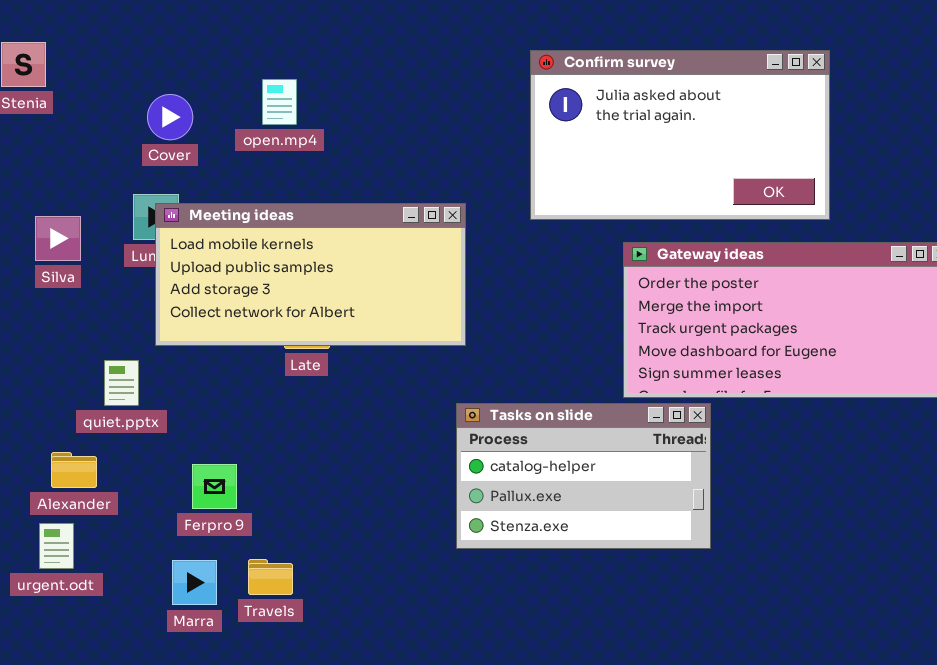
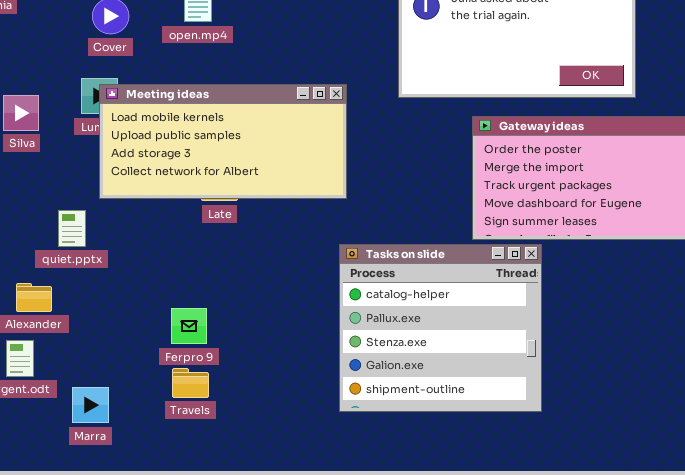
Tasks on slide: [456,403,711,549] -> [339,244,542,412], resized
Ferpro 9: [192,464,237,509] -> [171,308,207,344], moved
Marra: [172,560,217,605] -> [72,387,109,423], moved

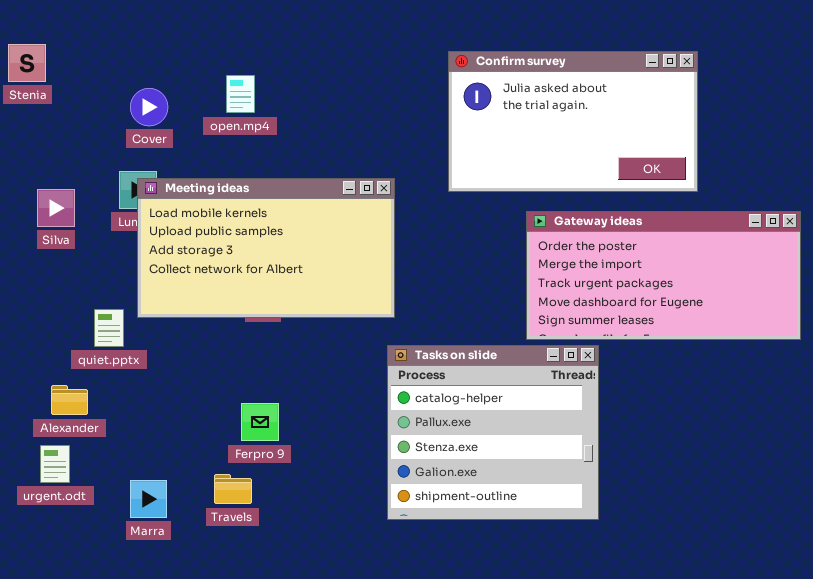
Meeting ideas: [99,84,347,199] -> [137,178,395,318], resized
Ferpro 9: [171,308,207,344] -> [241,403,279,441], moved
Marra: [72,387,109,423] -> [130,480,167,518], moved

